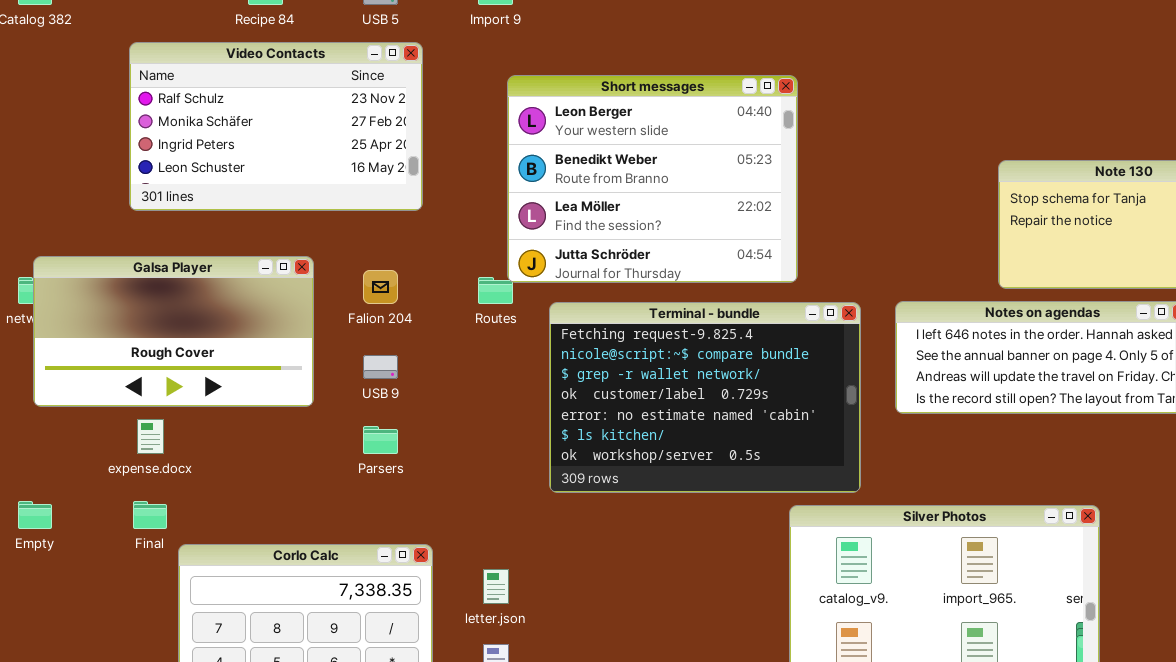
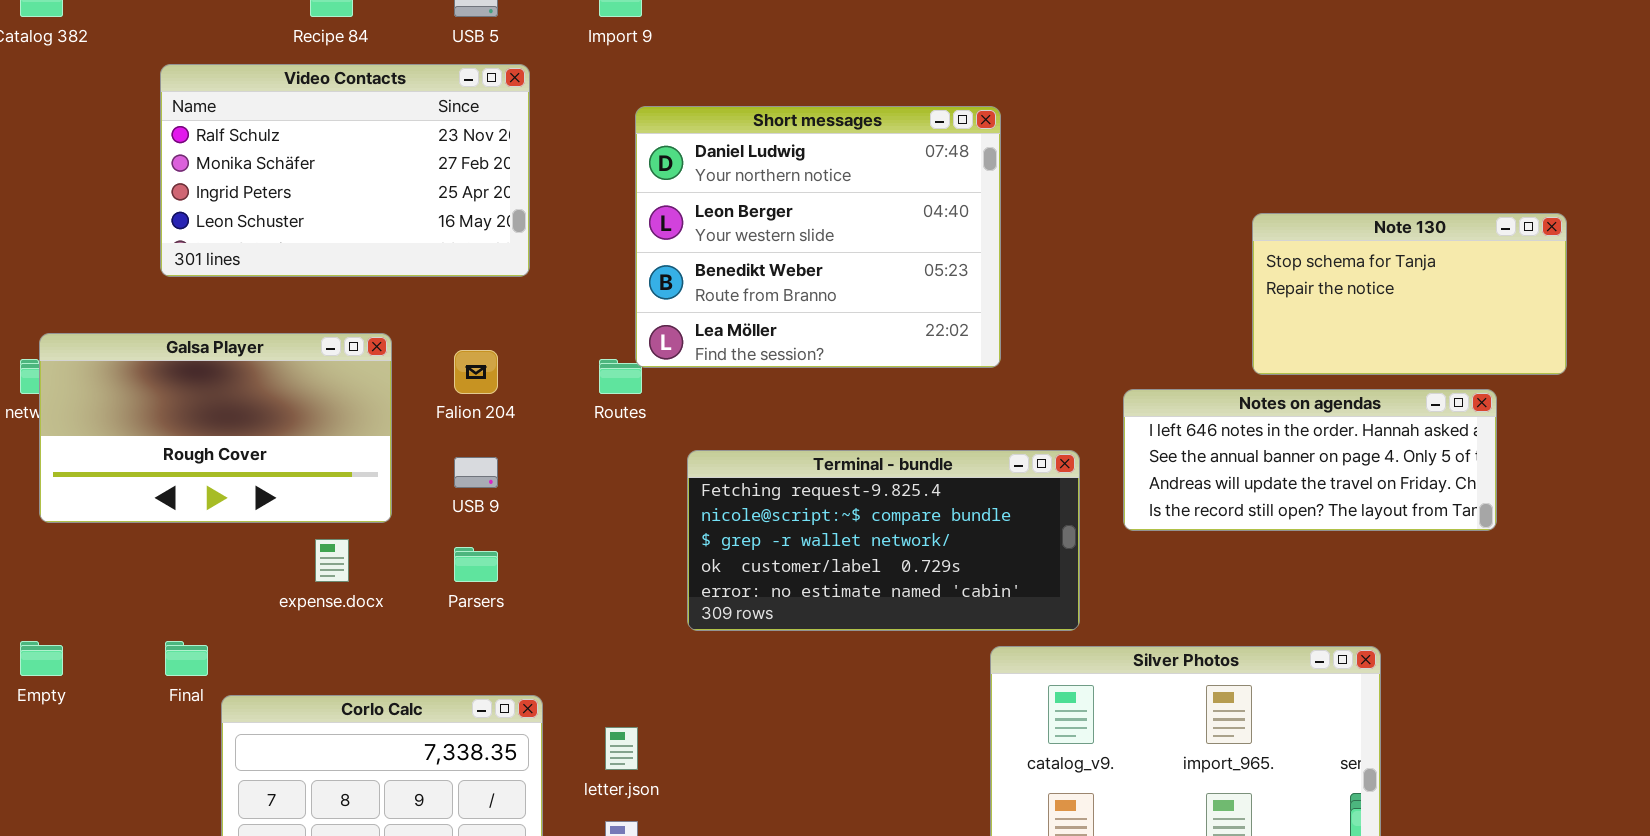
Short messages: [507,75,798,283] -> [635,106,1001,368], scrolled up 1 row
Terminal - bundle: [549,302,861,493] -> [687,450,1080,631], resized
expense.docx: [137,419,164,454] -> [315,539,349,582], moved

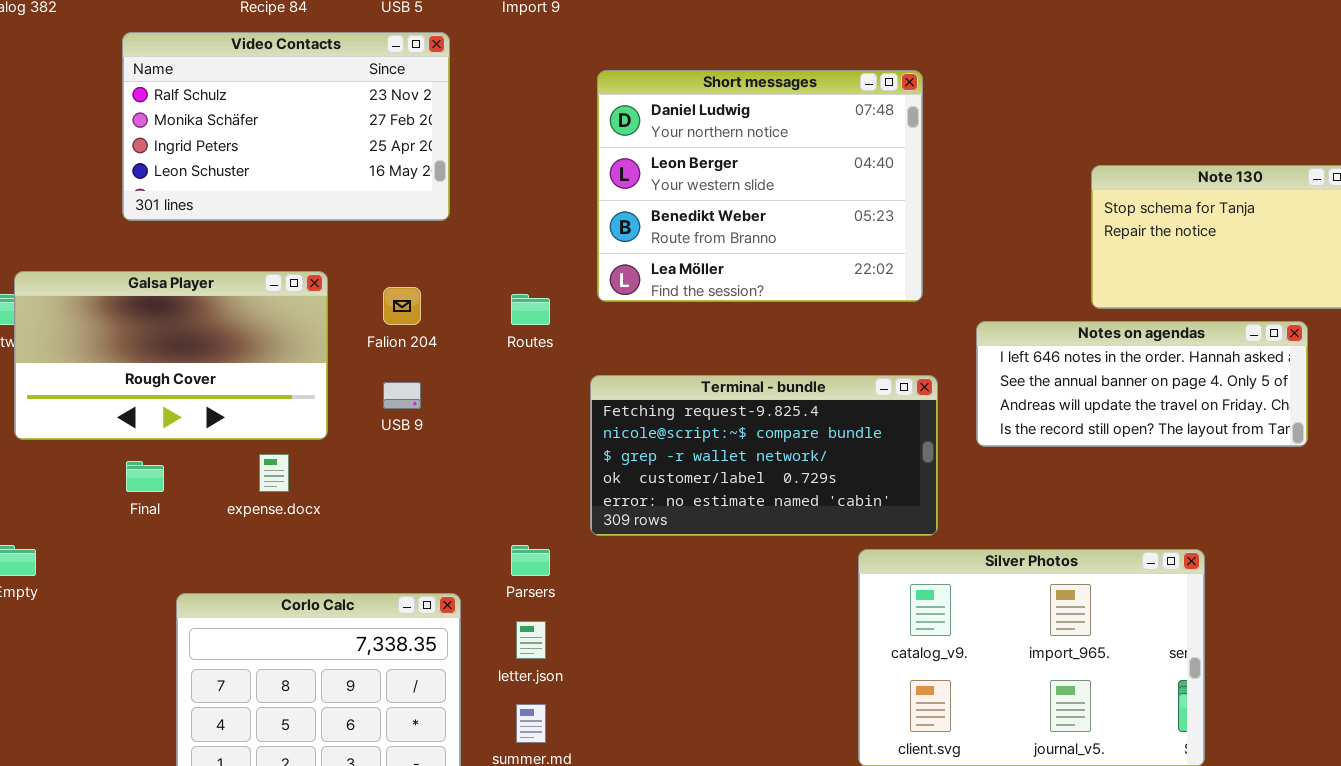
Short messages: [635,106,1001,368] -> [597,70,923,302], moved
Parsers: [454,547,498,582] -> [511,545,550,576], moved
Final: [165,641,208,676] -> [126,461,164,492], moved

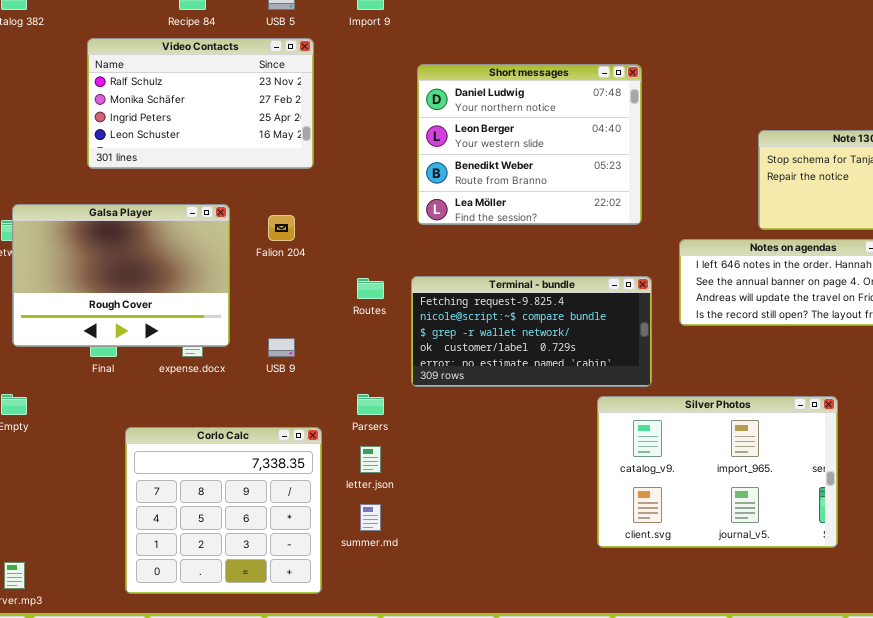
Galsa Player: [14,271,328,440] -> [12,204,230,347], resized
Routes: [511,294,550,325] -> [357,278,384,299], moved
USB 9: [383,382,421,409] -> [268,338,295,357], moved

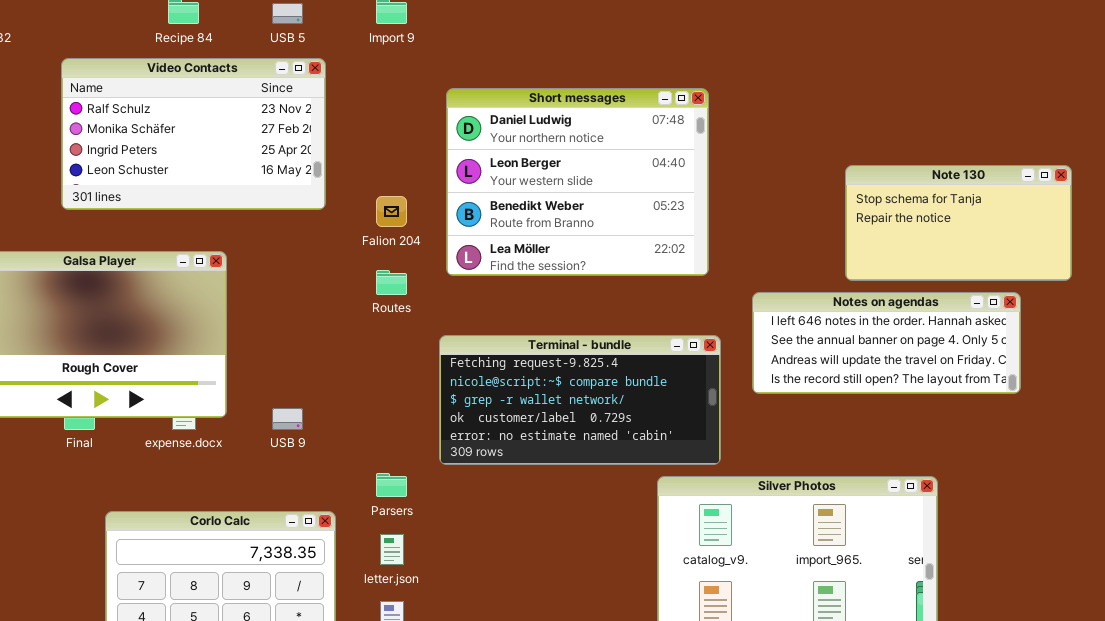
Falion 204: [268,215,295,241] -> [376,196,407,227], moved
Routes: [357,278,384,299] -> [376,270,407,295], moved

